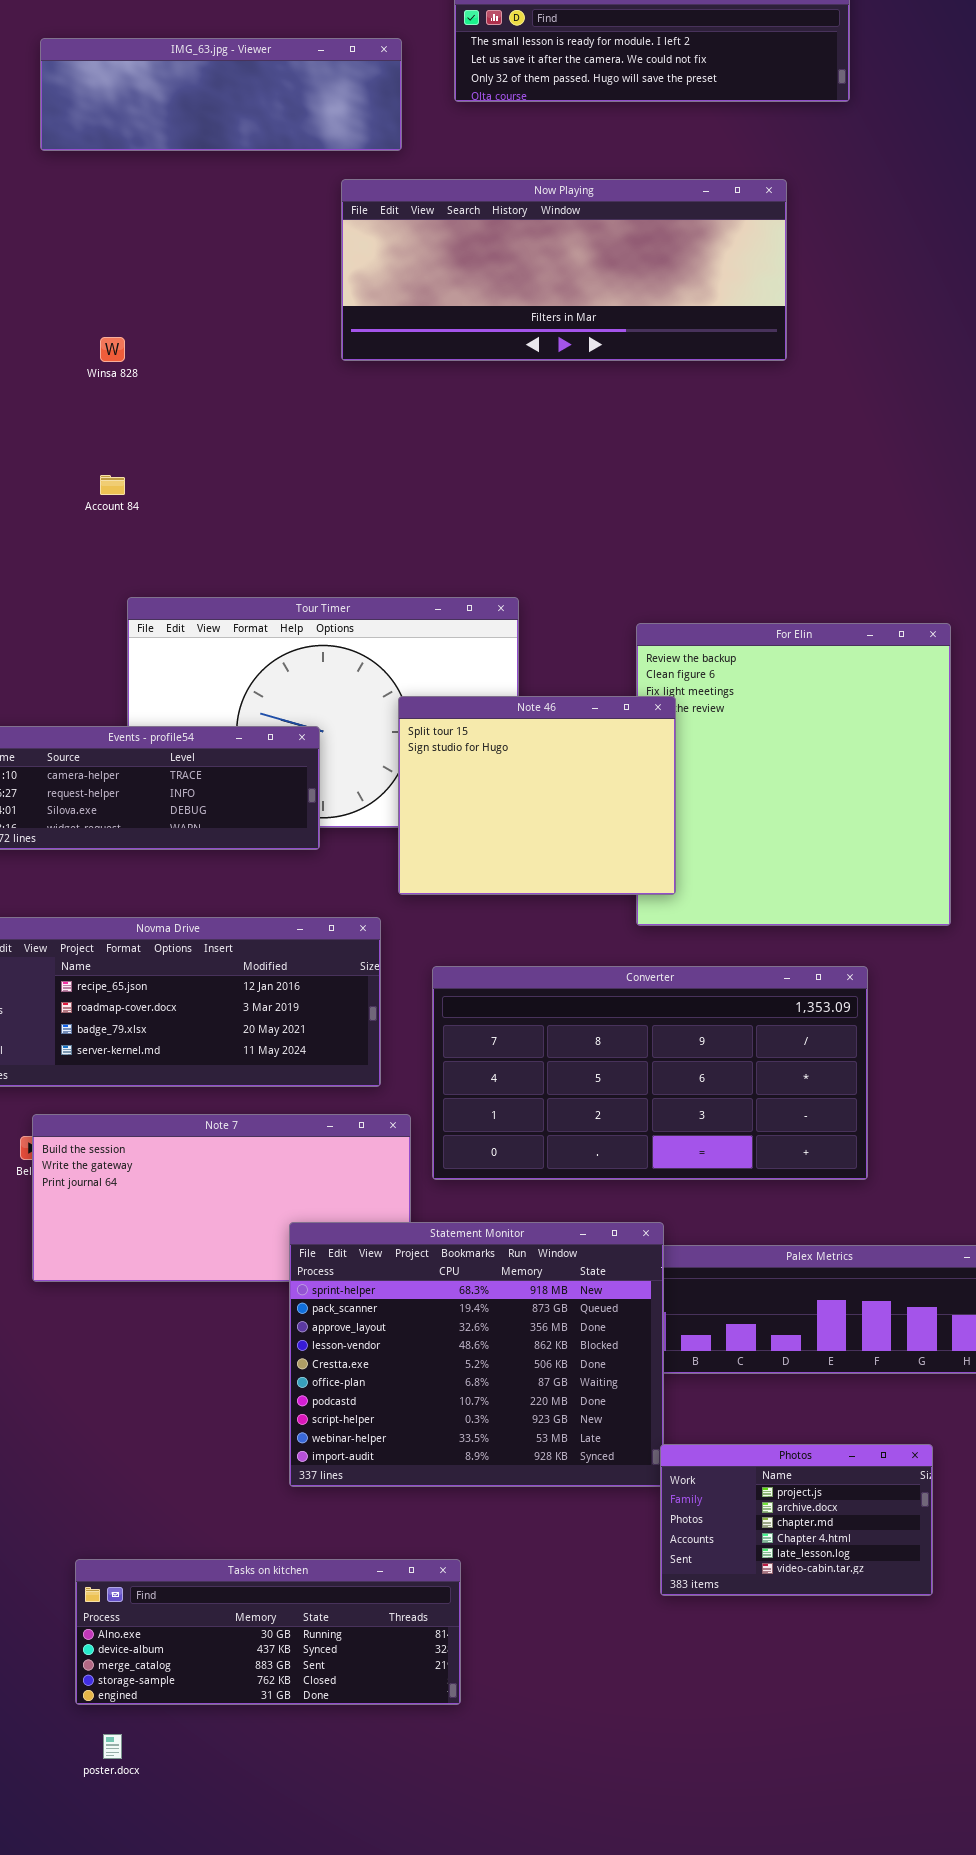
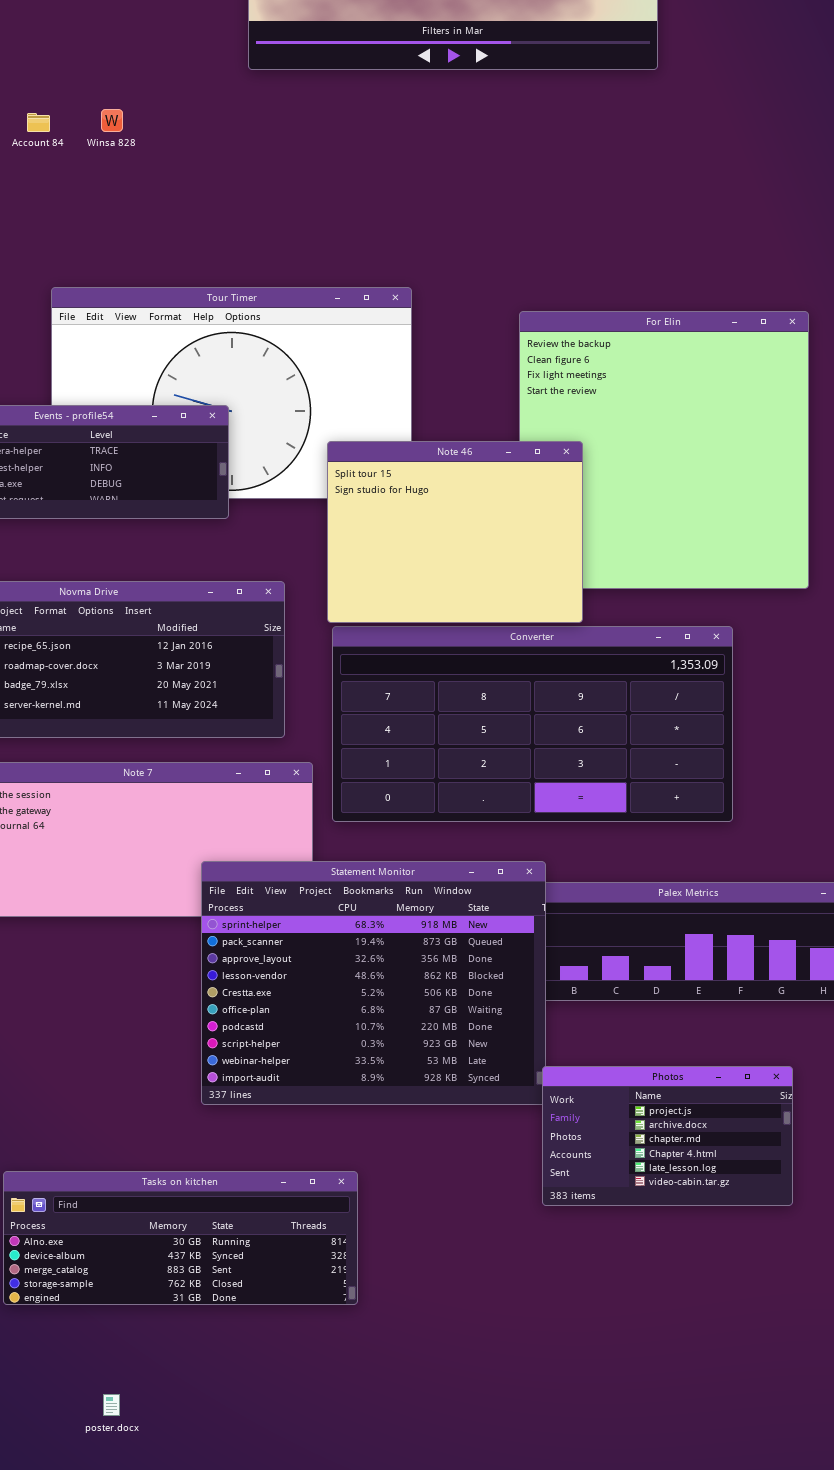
Winsa 828: [100,337,125,362] -> [101,109,123,132], moved
Account 84: [100,475,125,495] -> [27,113,50,132], moved
Note 46: [398,696,676,895] -> [327,441,583,623], moved
poster.docx: [103,1734,122,1759] -> [103,1394,120,1416], moved

